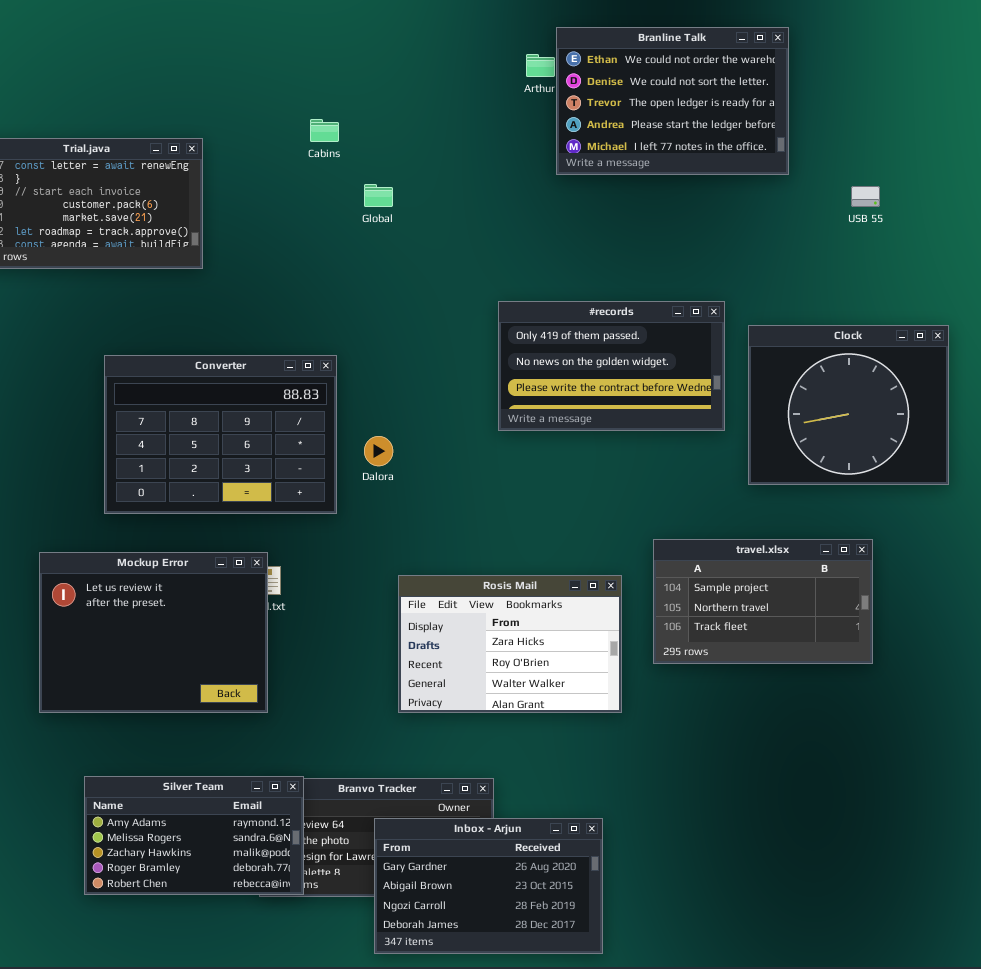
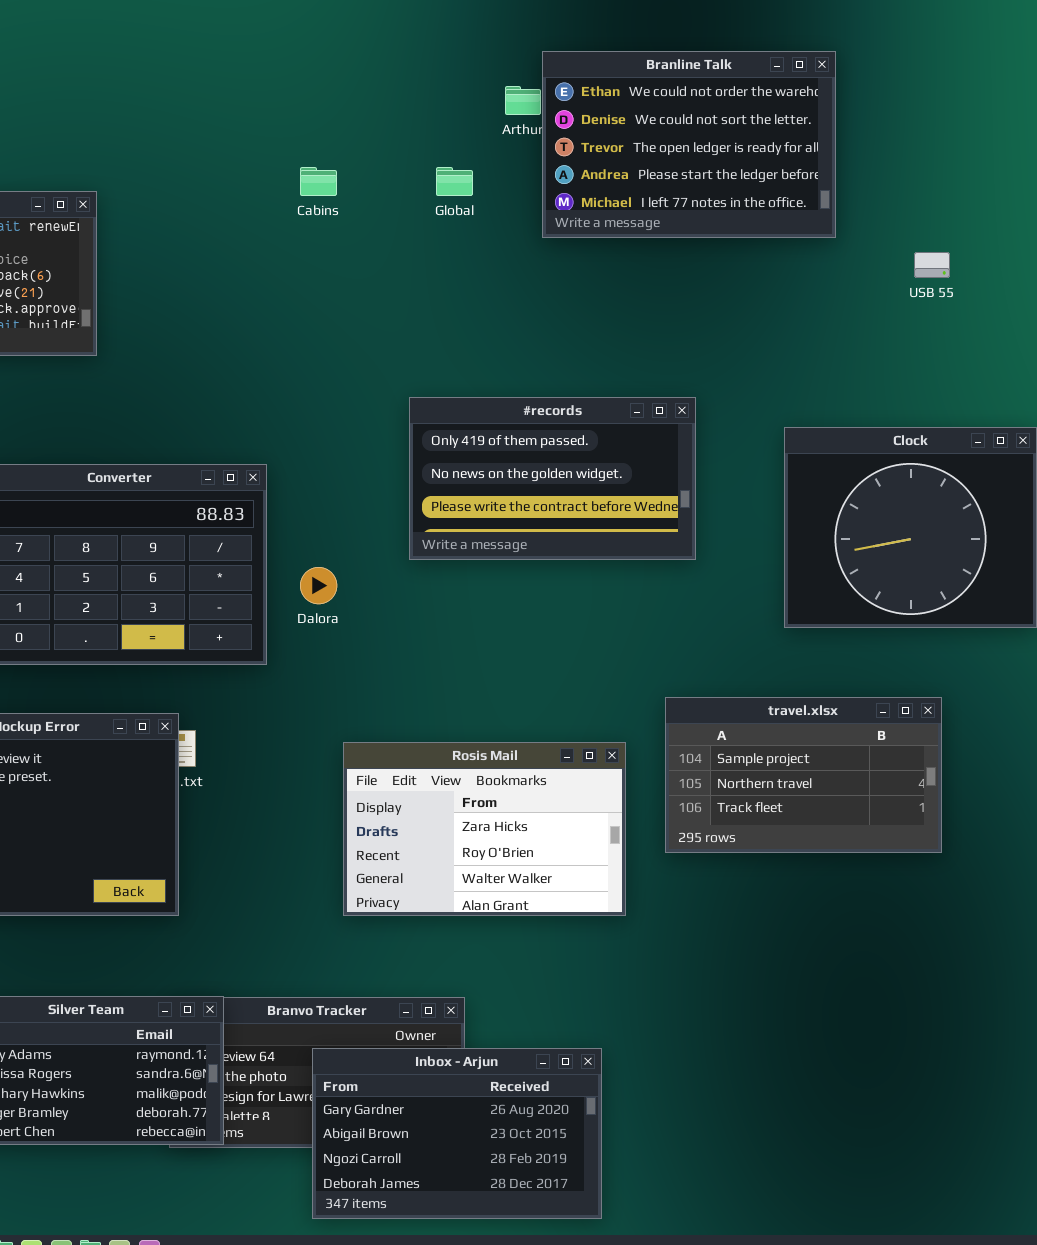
Cabins: [310,119,339,142] -> [300,167,337,196], moved
Global: [364,184,393,207] -> [436,167,473,196], moved
#records: [498,301,725,431] -> [409,397,696,560], moved

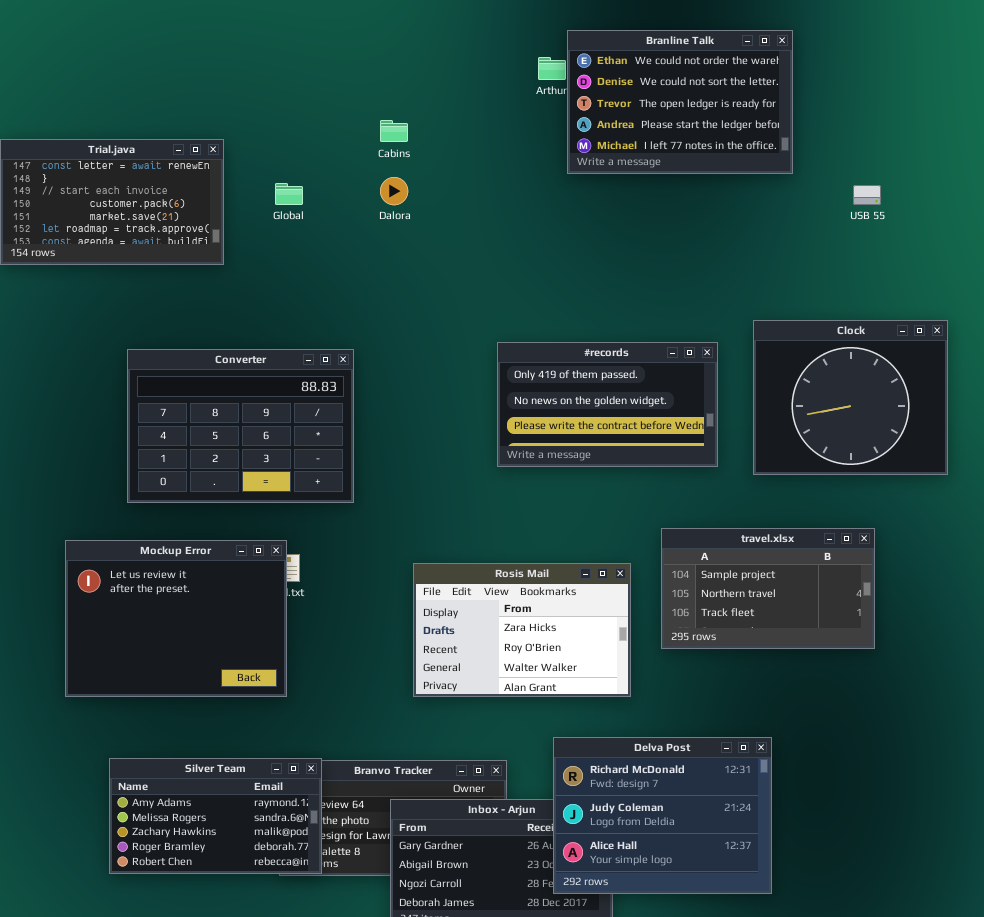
Global: [436,167,473,196] -> [275,183,303,205], moved
#records: [409,397,696,560] -> [497,342,718,467], moved
Dalora: [300,567,337,604] -> [380,177,408,205], moved
Delva Post: none -> [553,737,772,894], opened

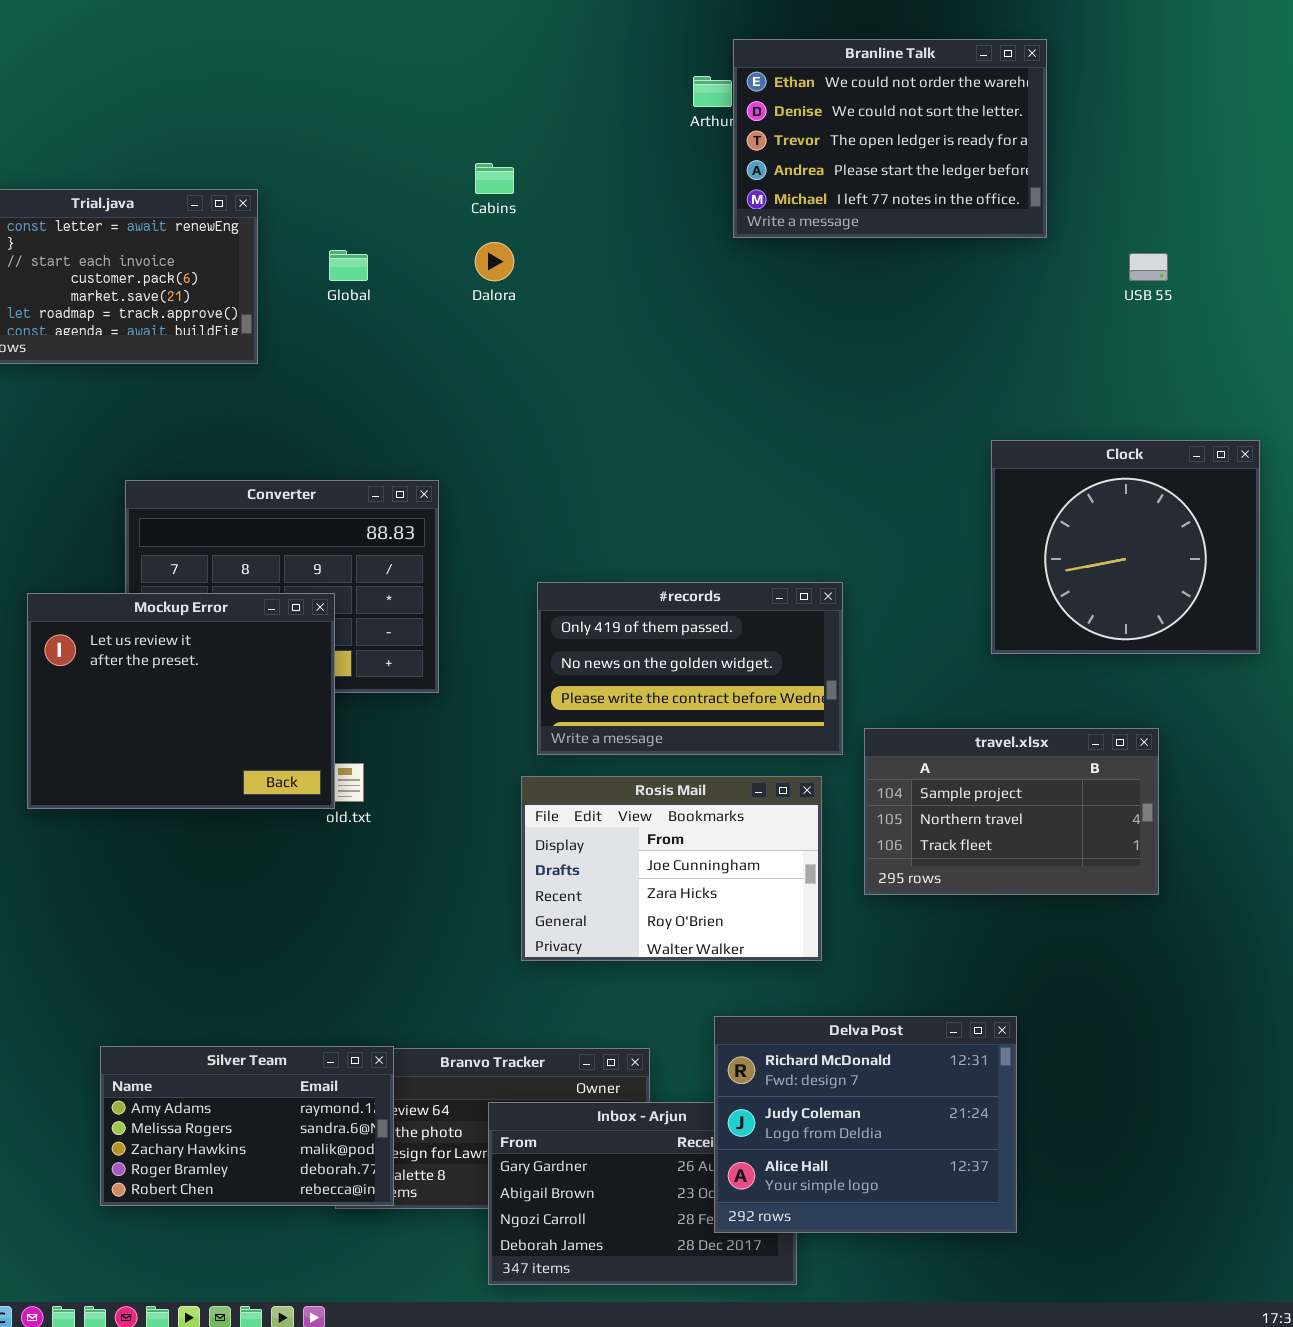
#records: [497,342,718,467] -> [537,582,843,755], moved
Mockup Error: [65,540,287,697] -> [27,593,335,809], moved
Rosis Mail: [413,563,631,697] -> [521,776,822,961], scrolled up 1 row

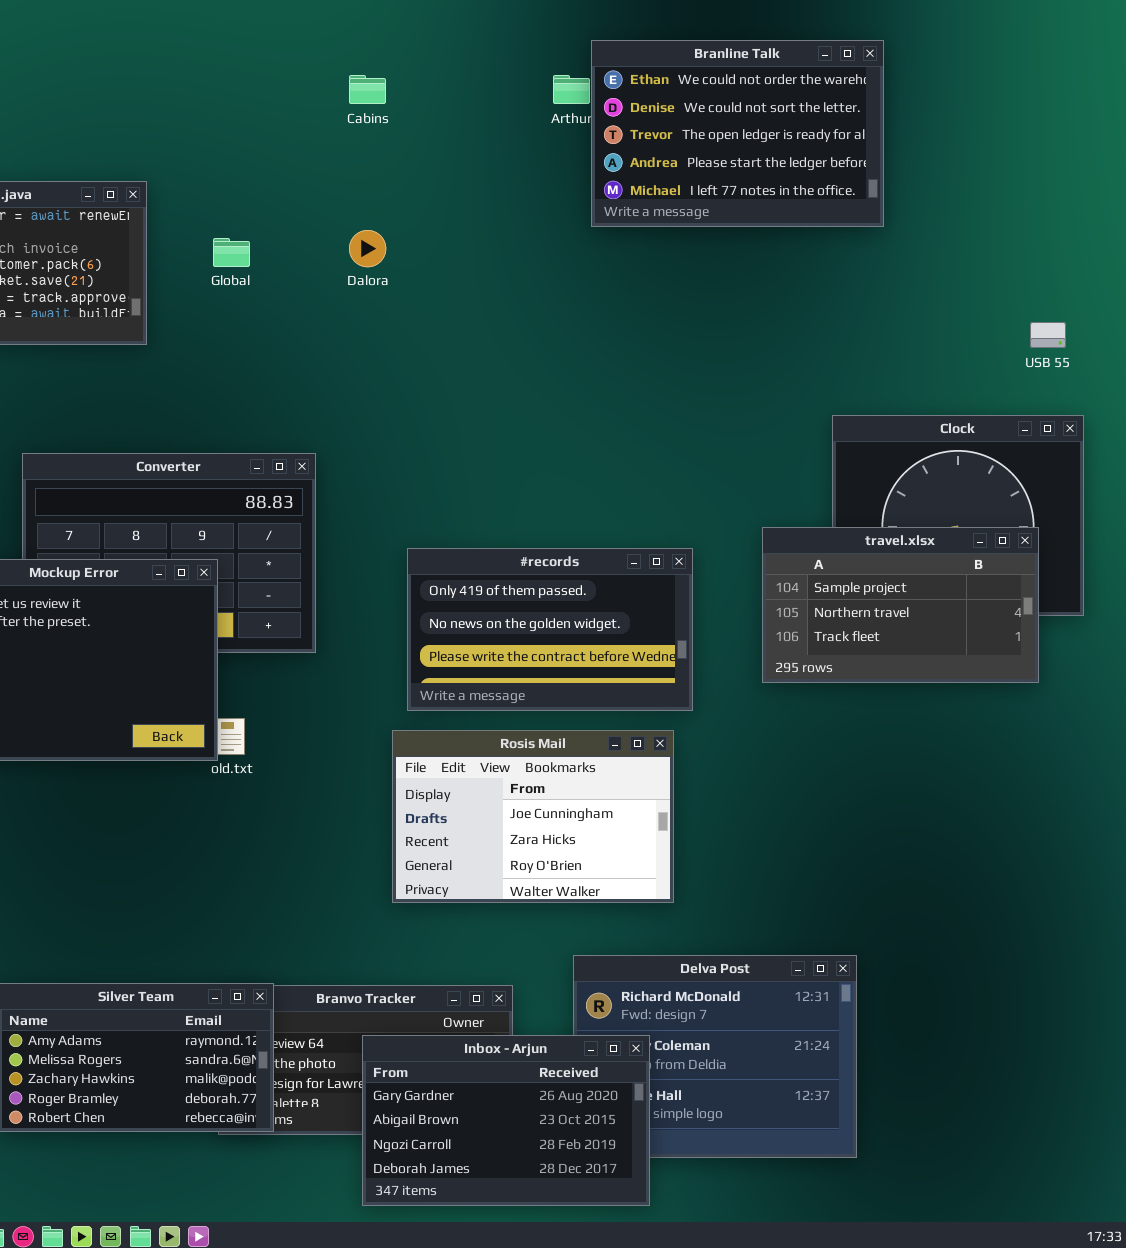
Cabins: [475,163,514,194] -> [349,75,386,104], moved
USB 55: [1129,253,1168,281] -> [1030,322,1066,348], moved
travel.xlsx: [864,728,1159,895] -> [762,527,1039,683], moved
Inbox - Arjun: [488,1102,797,1285] -> [362,1035,650,1206], raised

